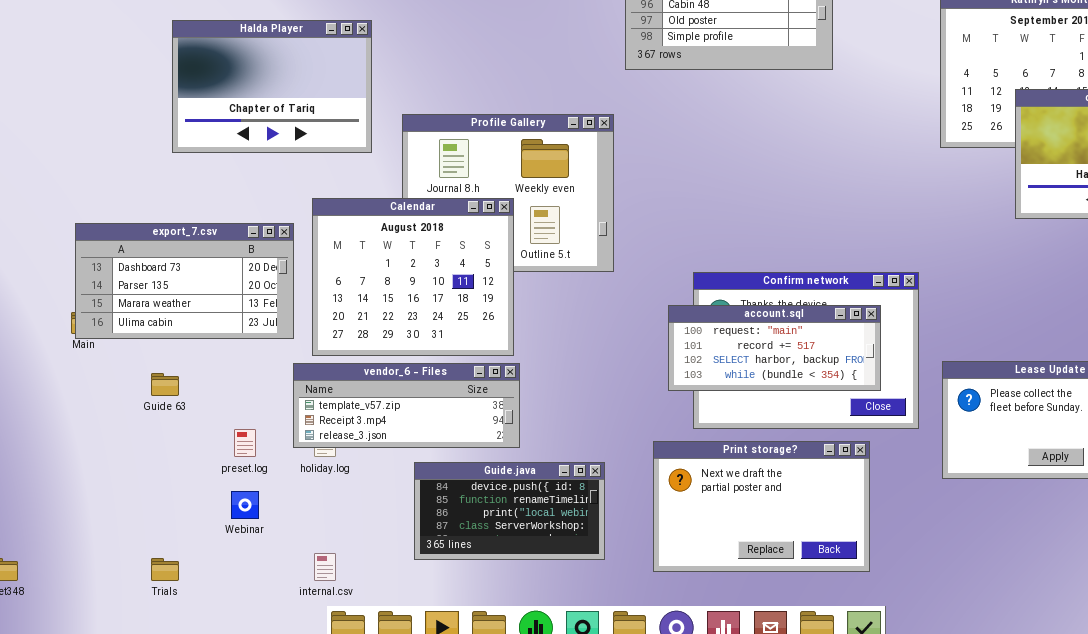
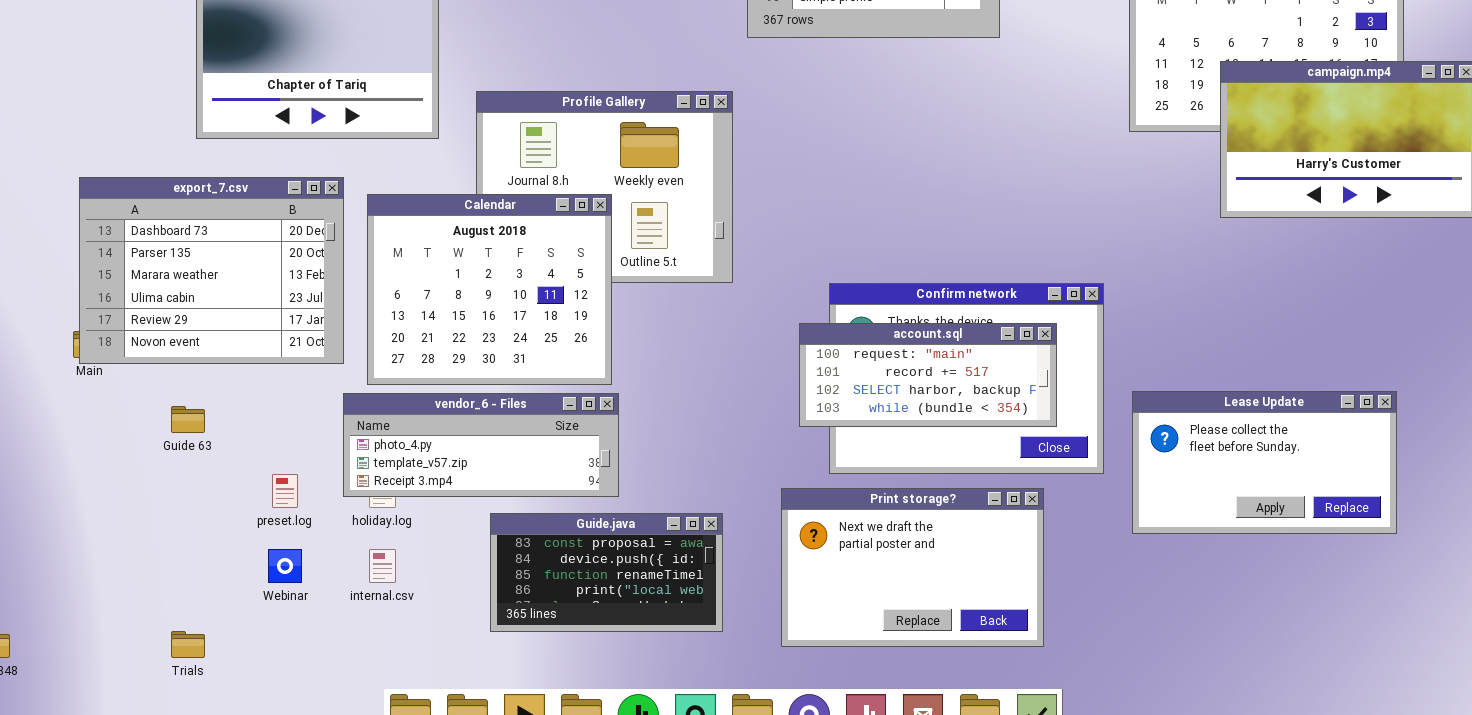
export_7.csv: [75,223,294,339] -> [79,177,344,364], resized
vendor_6 - Files: [293,363,520,448] -> [343,393,619,497], scrolled up 1 row
Guide.java: [414,462,605,560] -> [490,513,723,632], scrolled up 1 row
internal.csv: [314,553,336,581] -> [369,549,396,583], moved

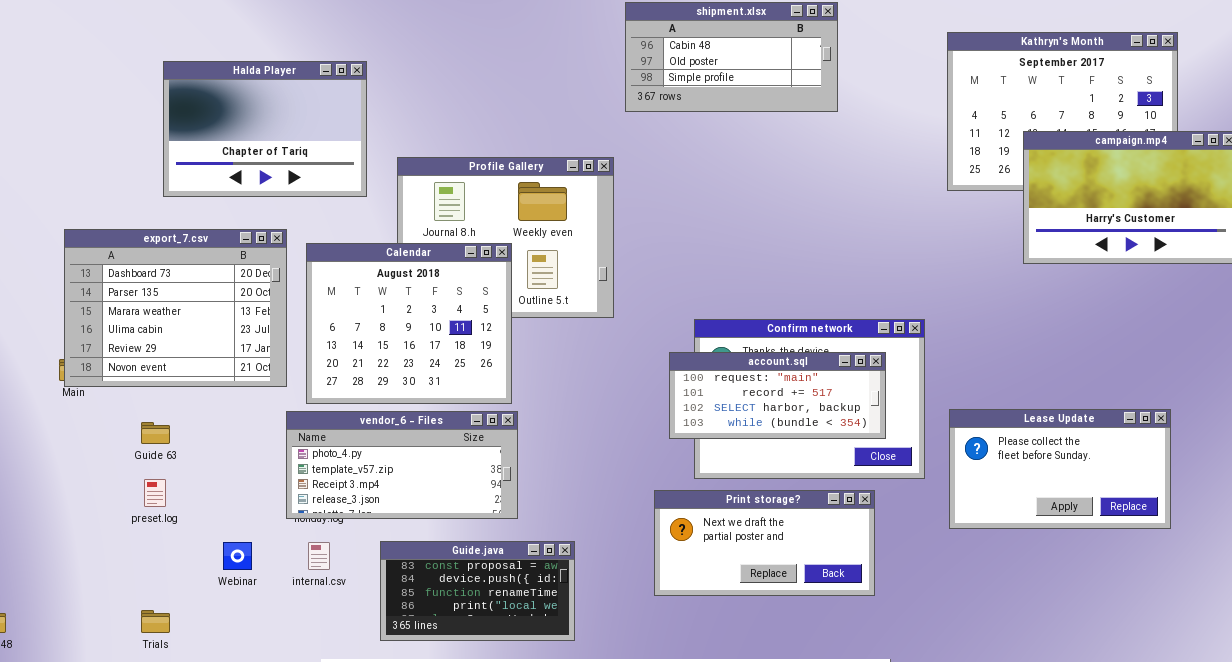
vendor_6 - Files: [343,393,619,497] -> [286,411,518,519], resized
preset.log: [272,474,298,508] -> [144,479,166,507], moved
Print storage?: [781,488,1044,647] -> [654,490,875,596], resized
Guide.java: [490,513,723,632] -> [380,541,575,641], moved

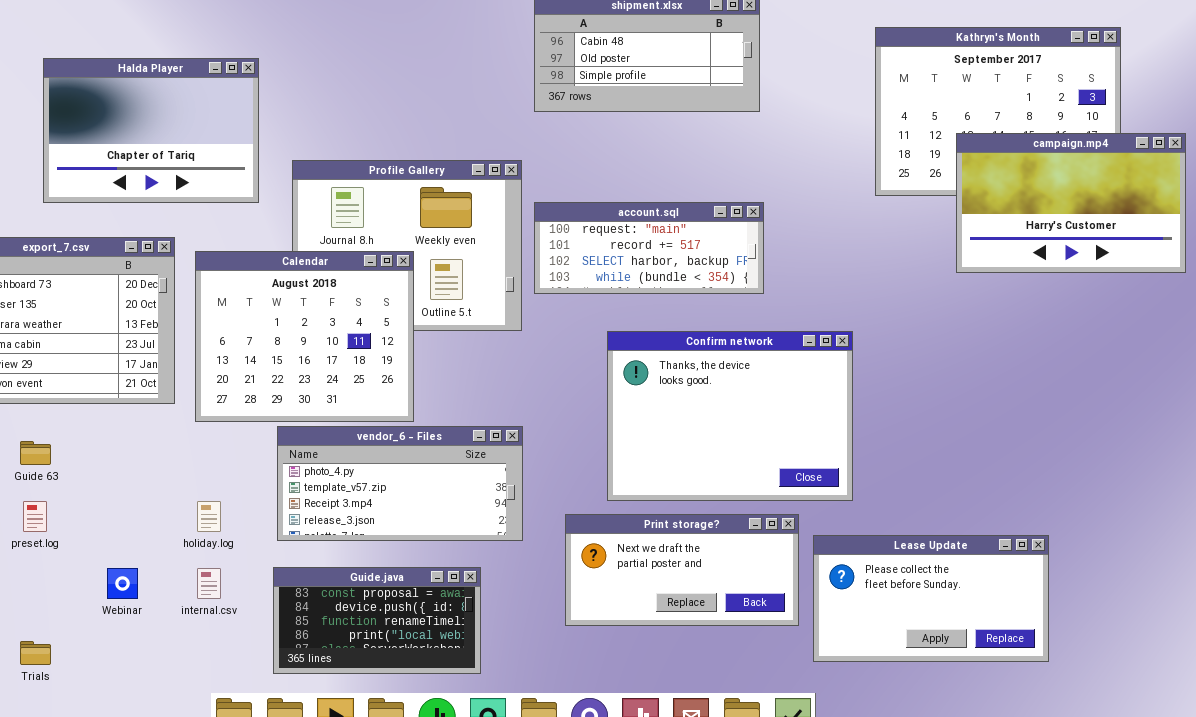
account.sql: [669,352,886,439] -> [534,202,764,294], moved
Lease Update: [949,409,1171,529] -> [813,535,1049,662], moved
vendor_6 - Files: [286,411,518,519] -> [277,426,523,541], moved

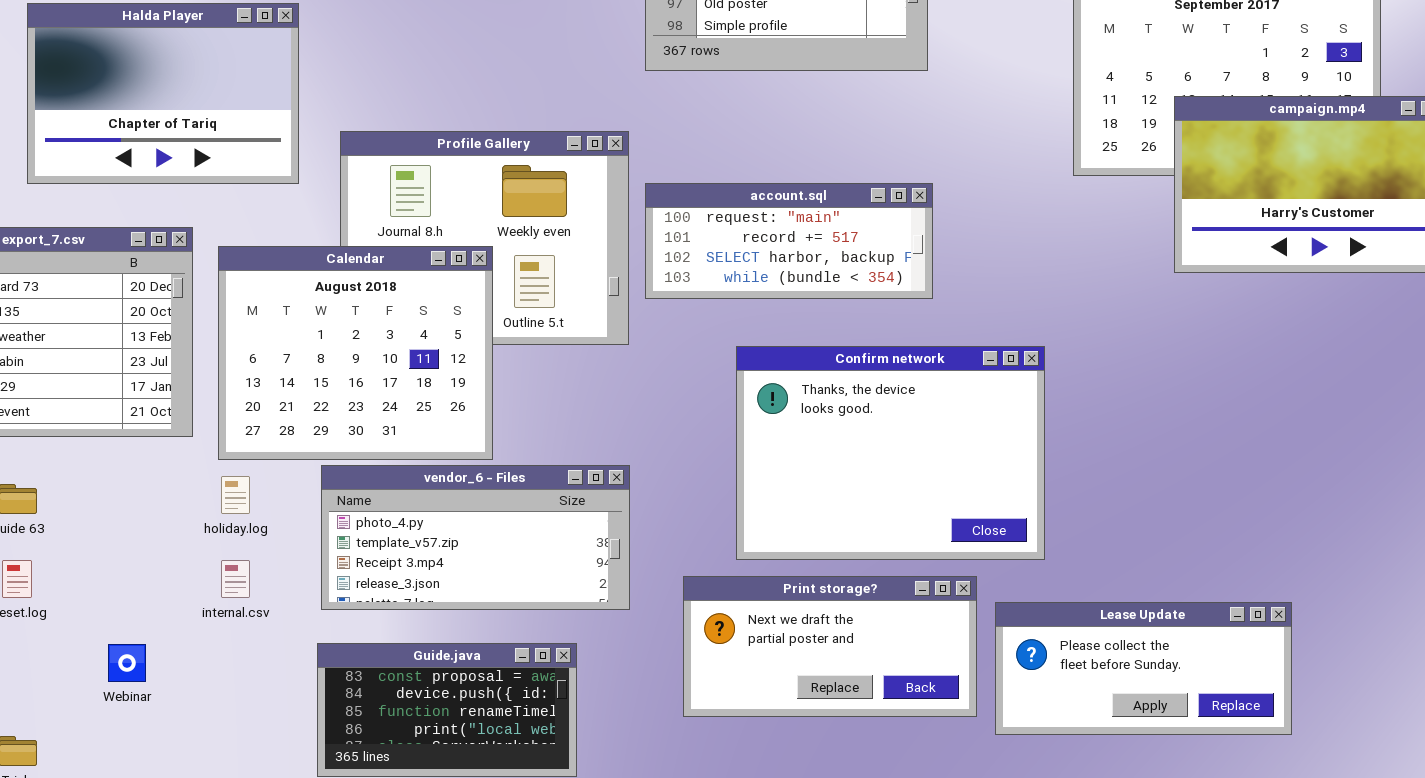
holiday.log: [197,501,221,532] -> [221,476,250,514], moved
Lease Update: [813,535,1049,662] -> [995,602,1292,735], resized
internal.csv: [197,568,221,599] -> [221,560,250,598], moved

